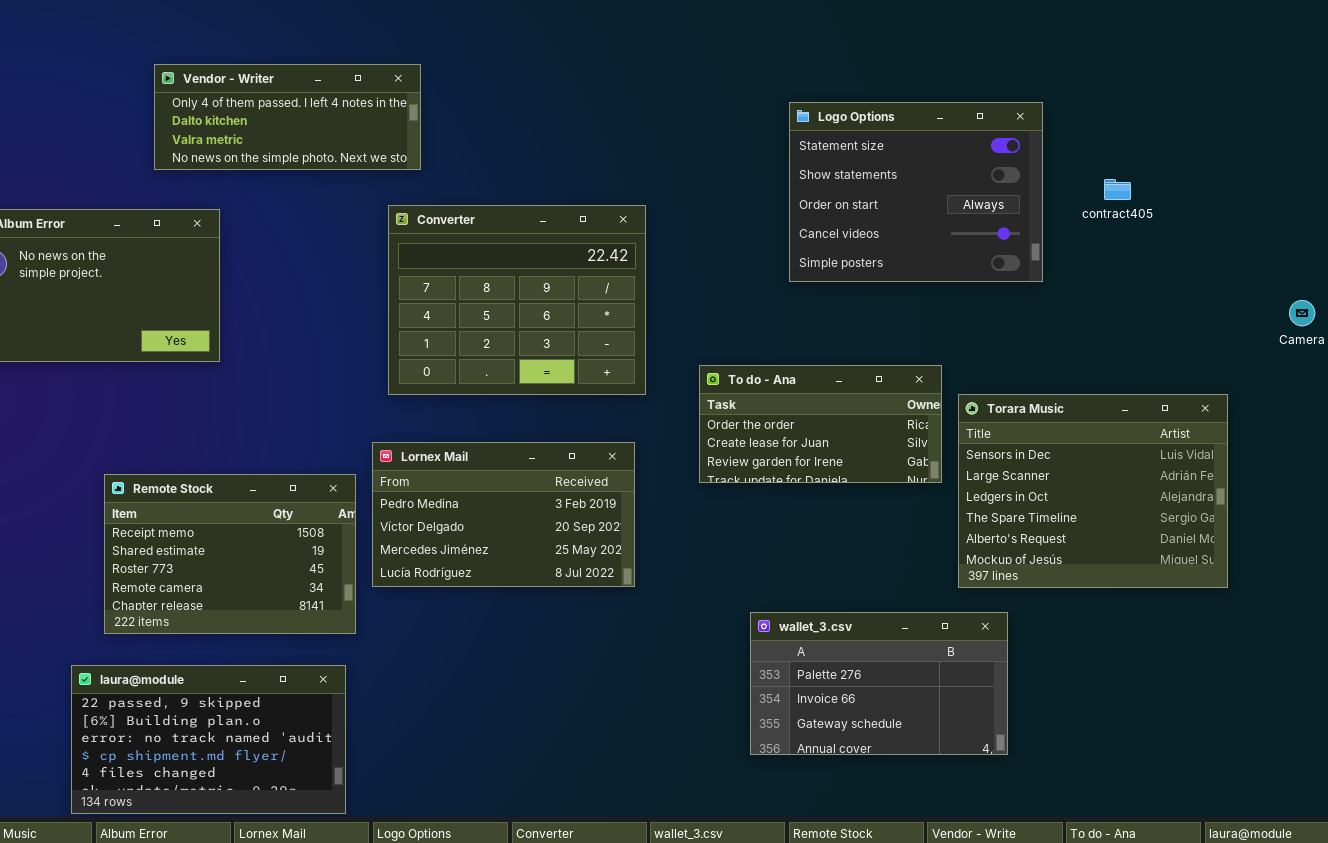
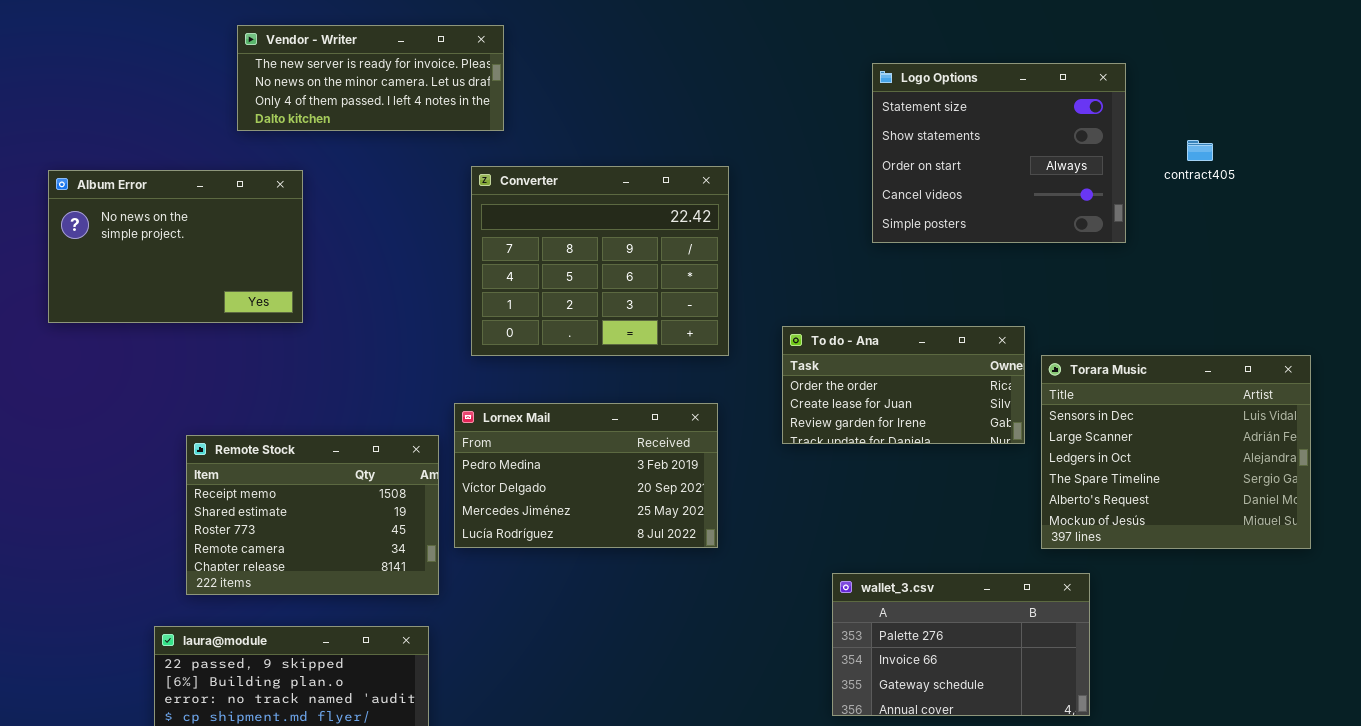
Vendor - Writer: [154,64,421,170] -> [237,25,504,131], scrolled up 2 rows

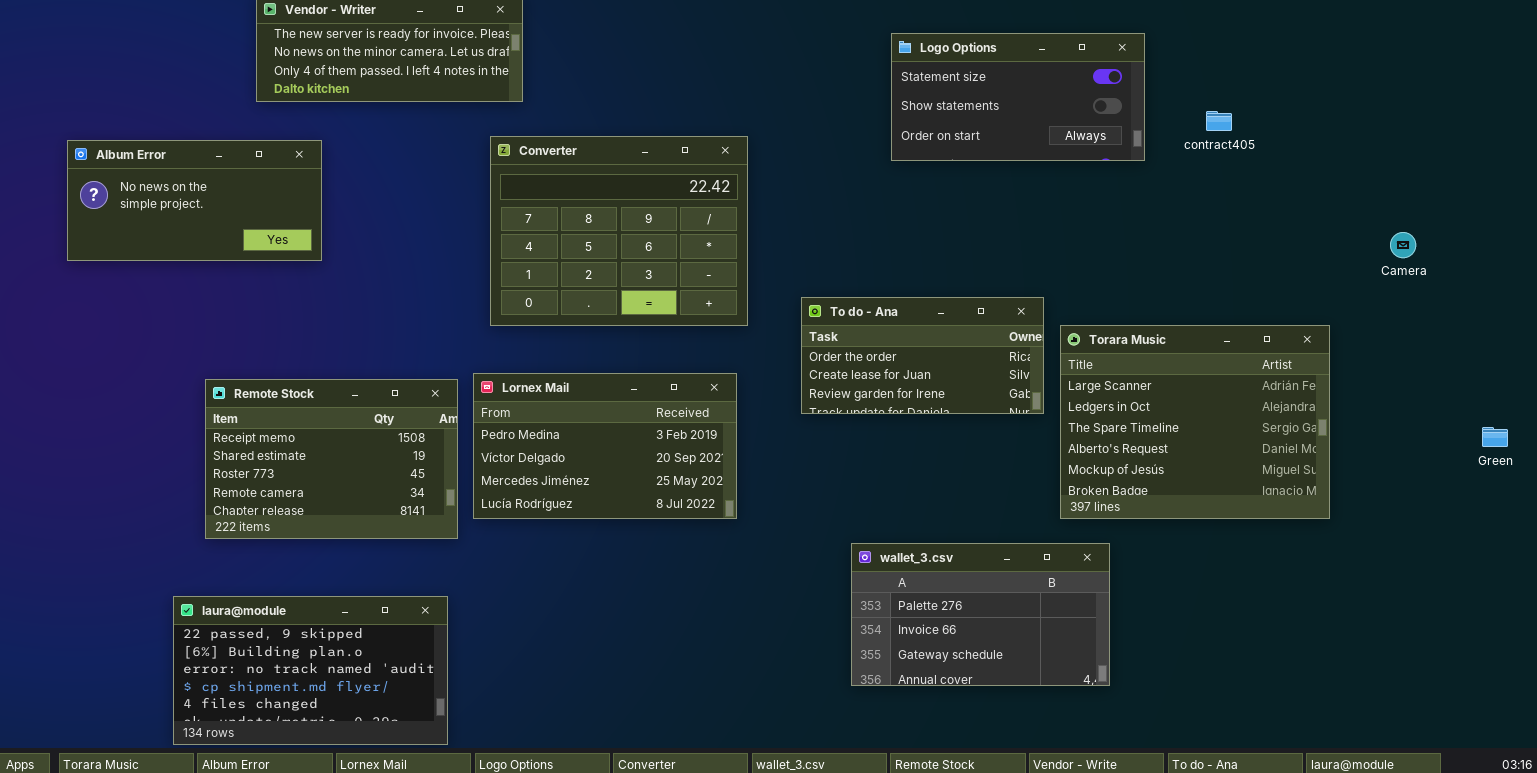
Logo Options: [872,63,1126,243] -> [891,33,1145,161], resized
Album Error: [48,170,303,323] -> [67,140,322,261], resized
Torara Music: [1041,355,1311,549] -> [1060,325,1330,519], scrolled down 1 row
Remote Stock: [186,435,439,595] -> [205,379,458,539], moved

